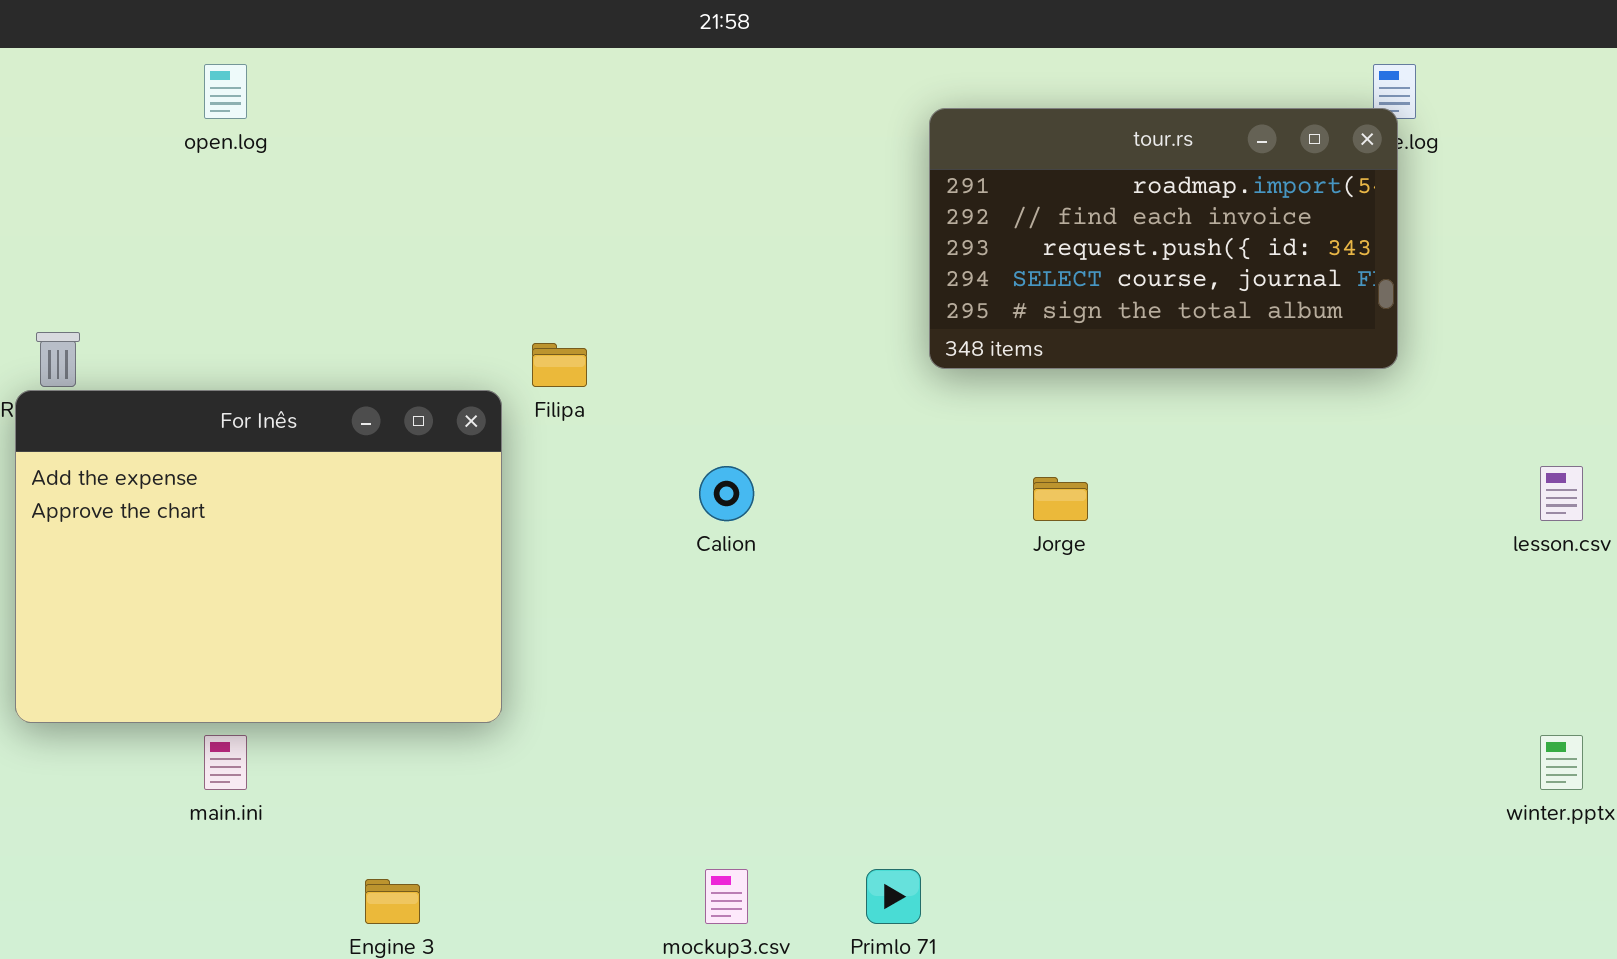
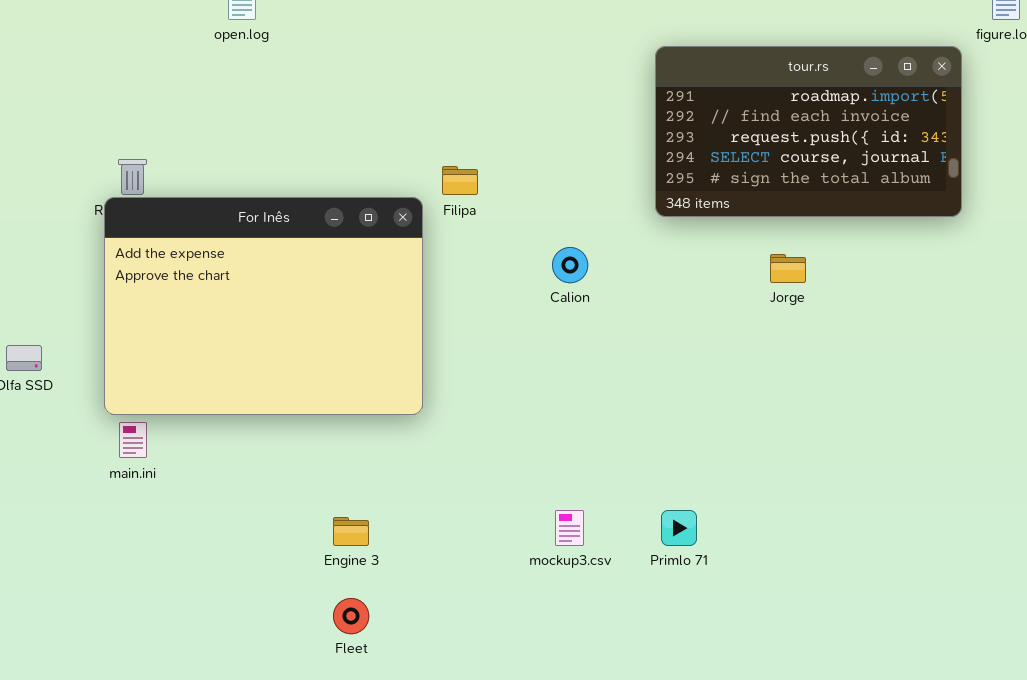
tour.rs: [929,108,1398,369] -> [655,46,962,217], moved
main.ini: [204,735,247,790] -> [119,422,147,458], moved

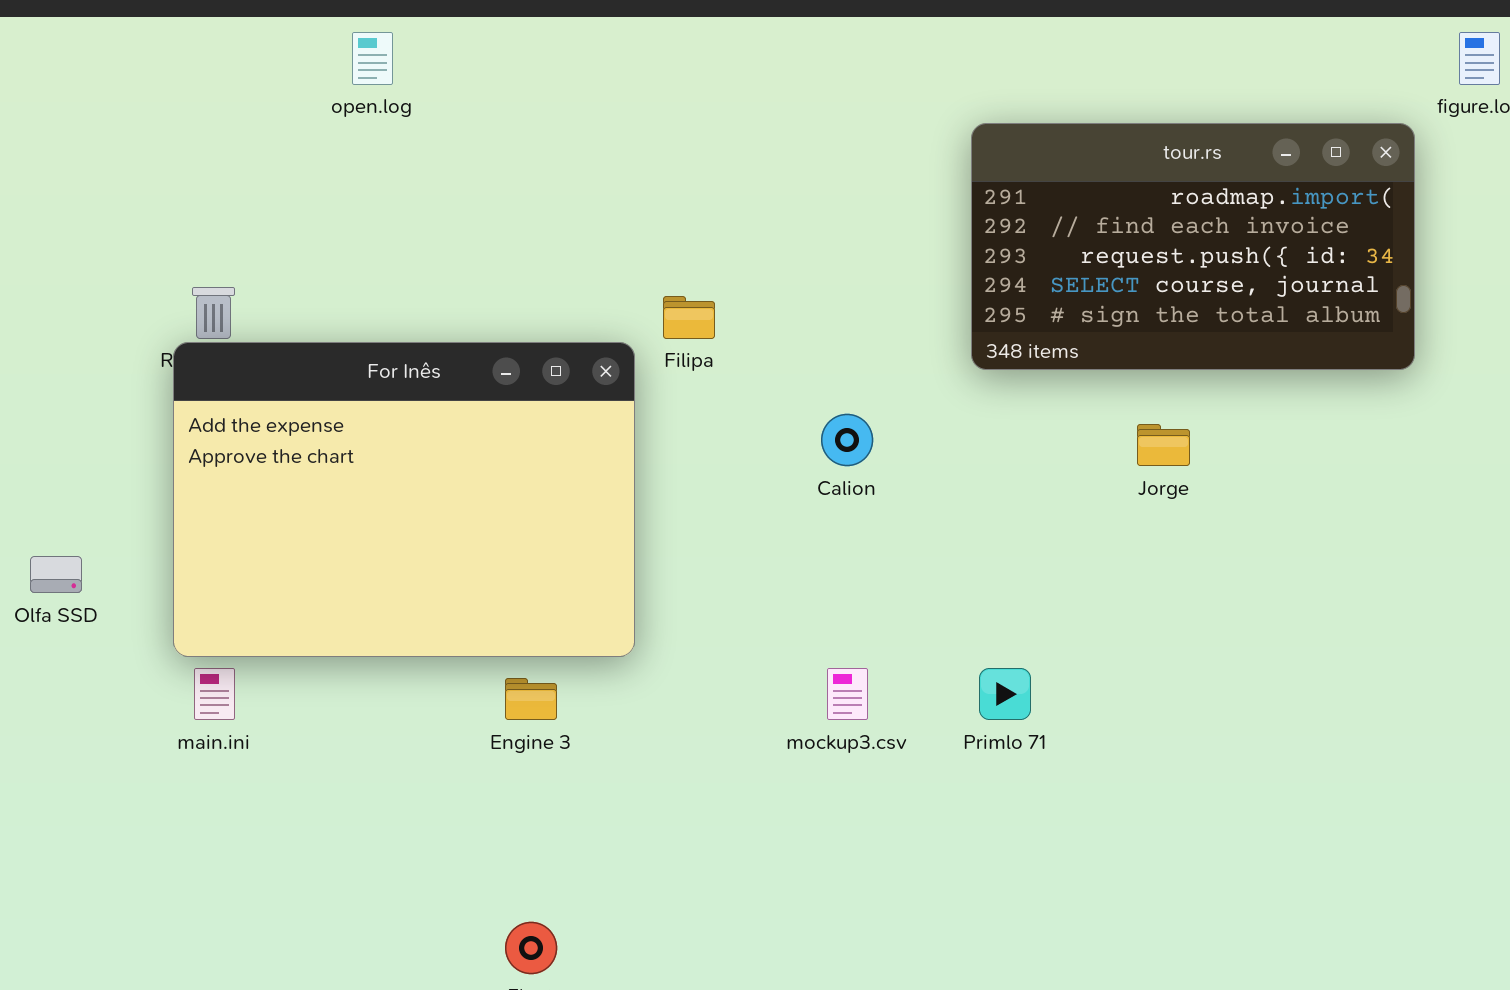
mockup3.csv: [555,510,584,546] -> [827,668,868,720], moved
Primlo 71: [661,510,697,546] -> [979,668,1031,720], moved
Engine 3: [333,517,369,546] -> [505,678,557,720], moved

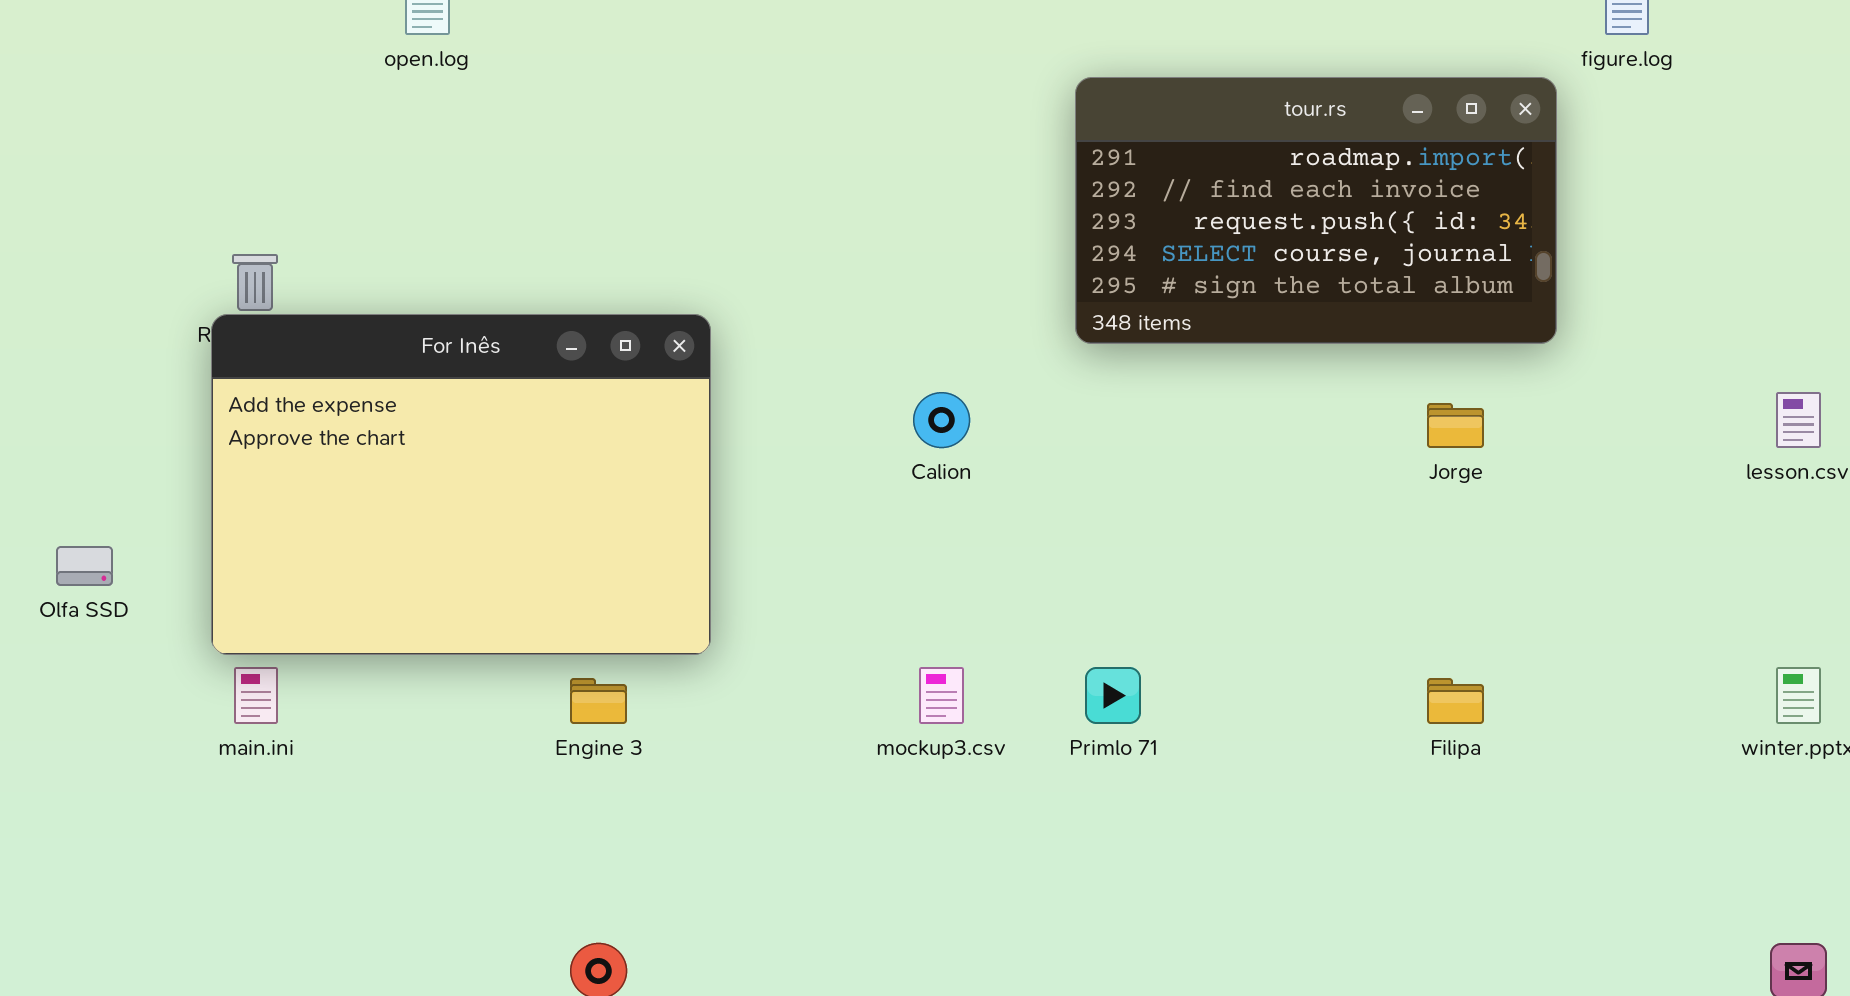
Filipa: [663,296,715,339] -> [1427,678,1484,724], moved
Jorge: [1137,424,1190,466] -> [1427,403,1484,448], moved

